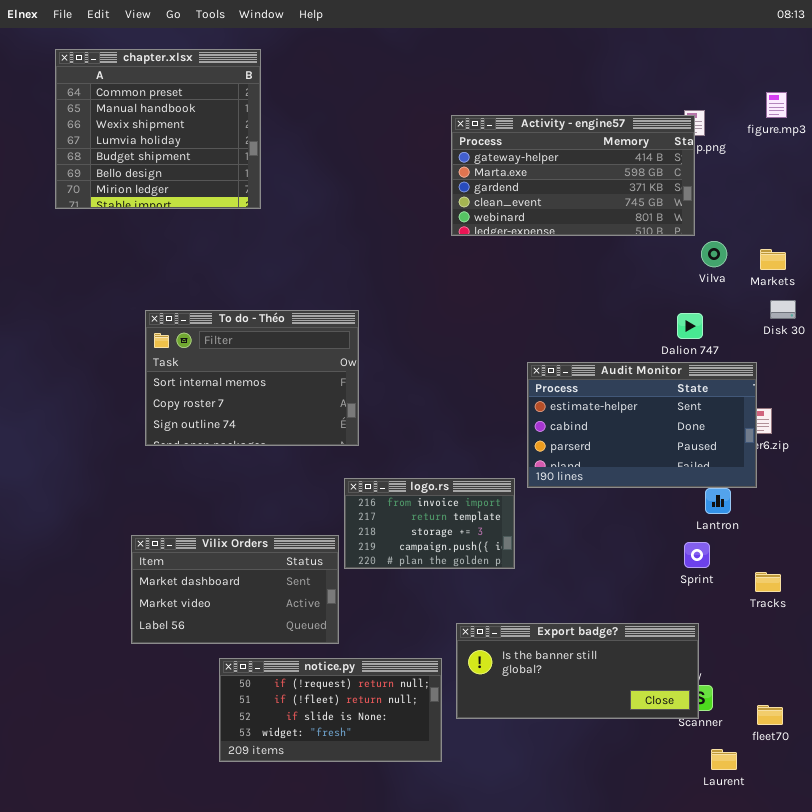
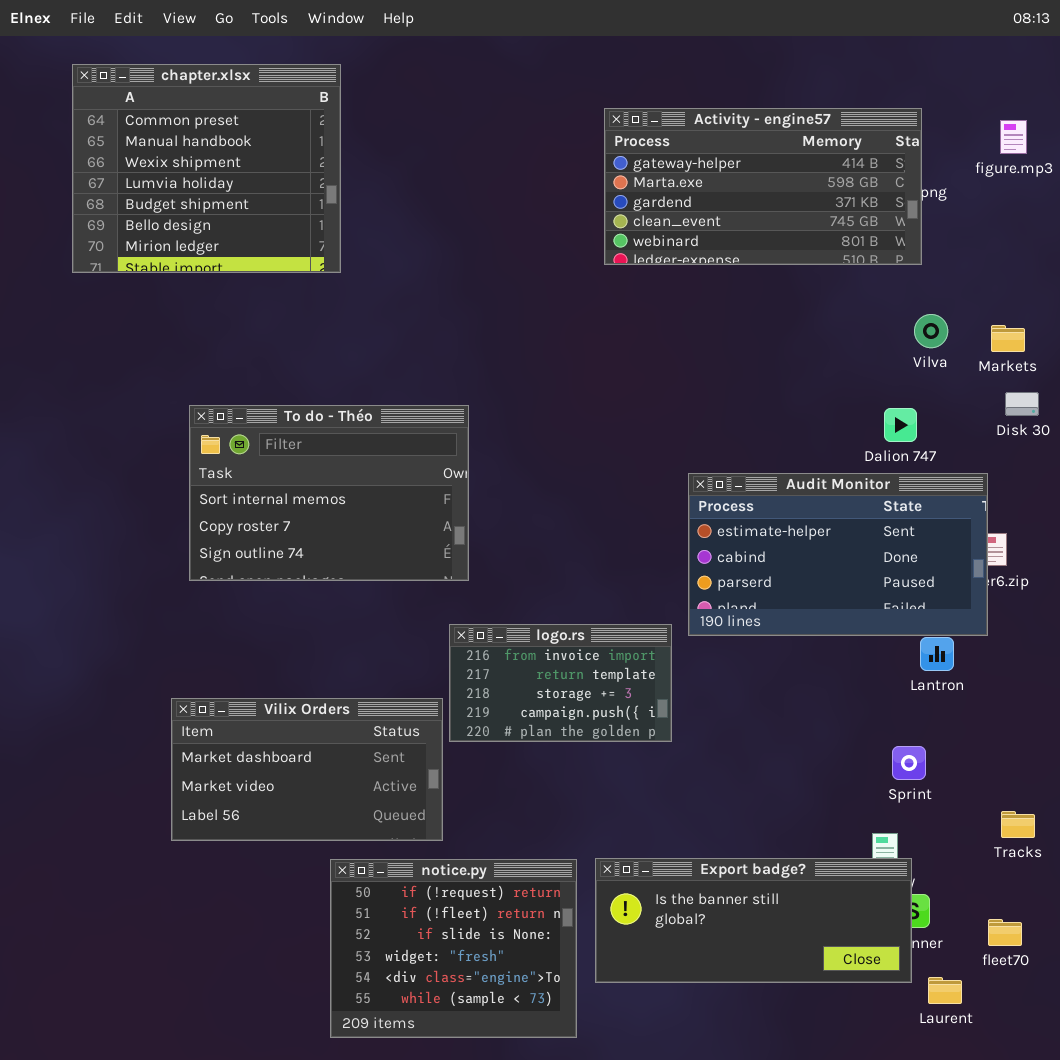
Activity - engine57: [451,115,695,236] -> [604,108,922,265], moved
Sprint: [684,542,710,568] -> [892,746,926,780], moved
Tracks: [755,572,781,592] -> [1001,811,1035,838], moved
Export badge?: [456,623,699,719] -> [595,858,912,983], moved
notice.py: [219,658,442,762] -> [330,859,577,1038], resized

